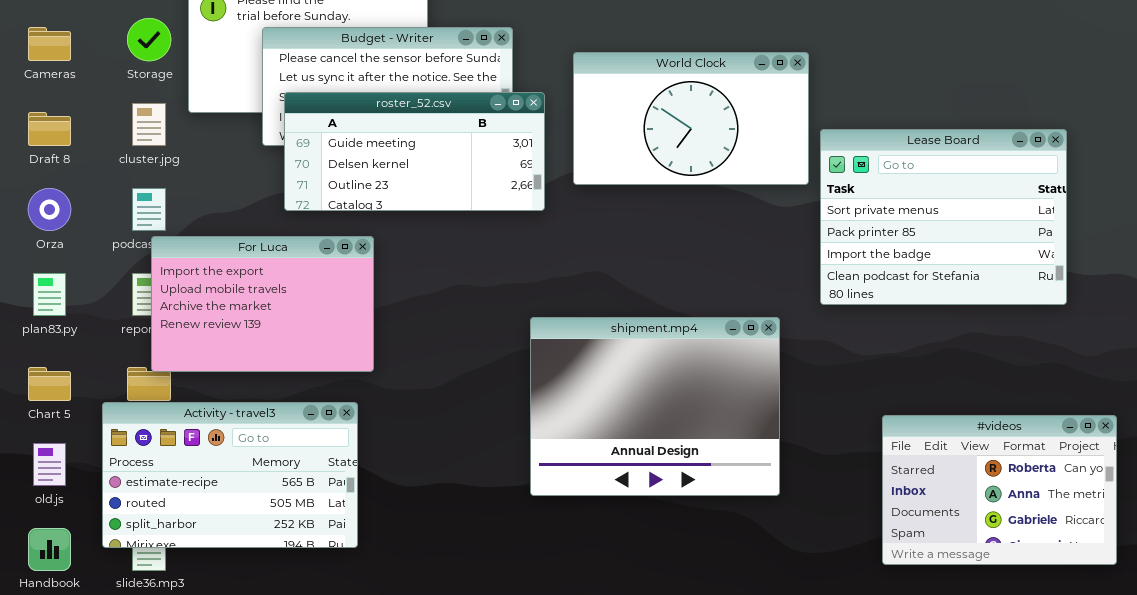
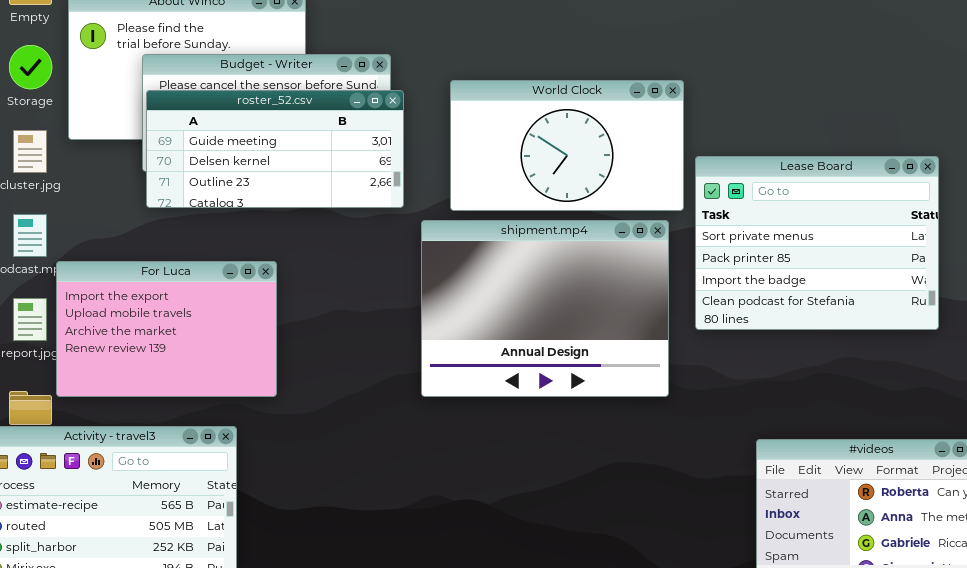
roster_52.csv: [284,92,545,211] -> [146,90,404,208], moved
For Luca: [151,236,374,372] -> [56,261,277,397], moved
shipment.mp4: [530,317,780,496] -> [421,220,669,397], moved

